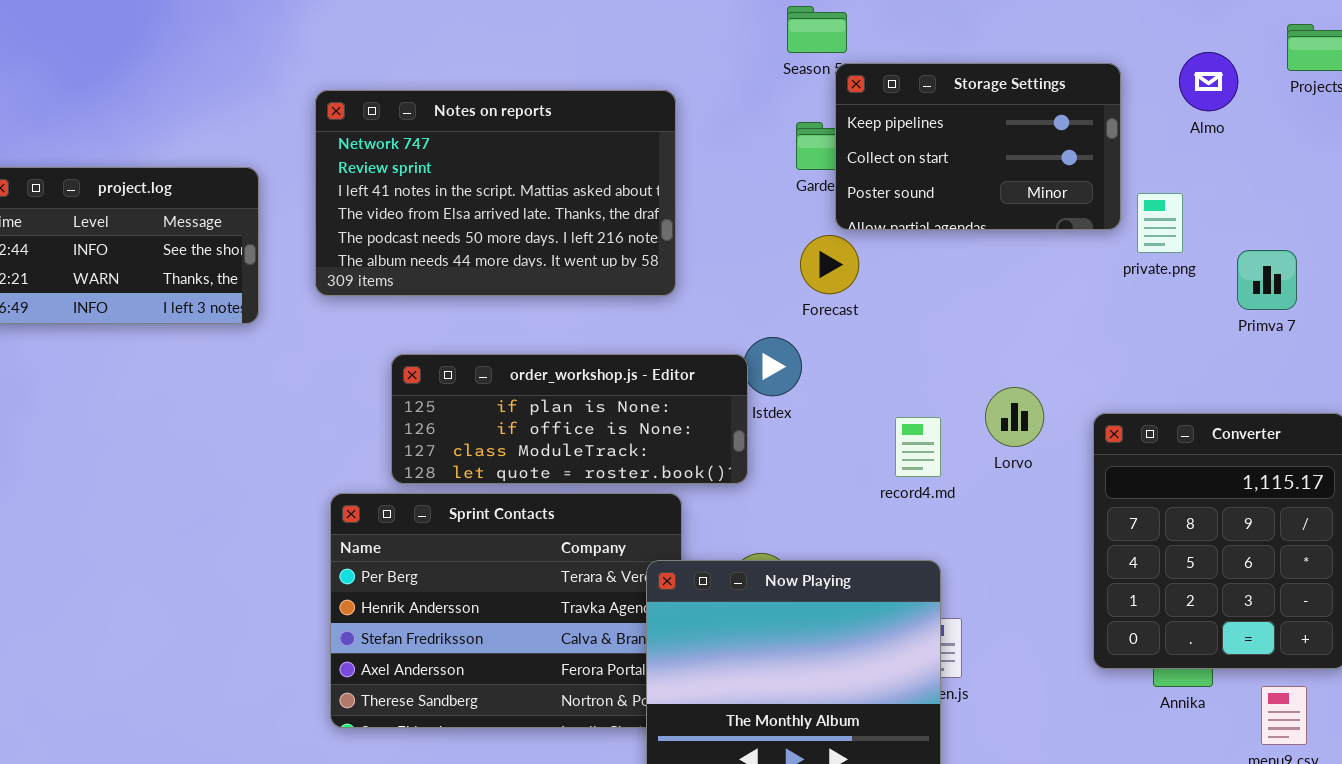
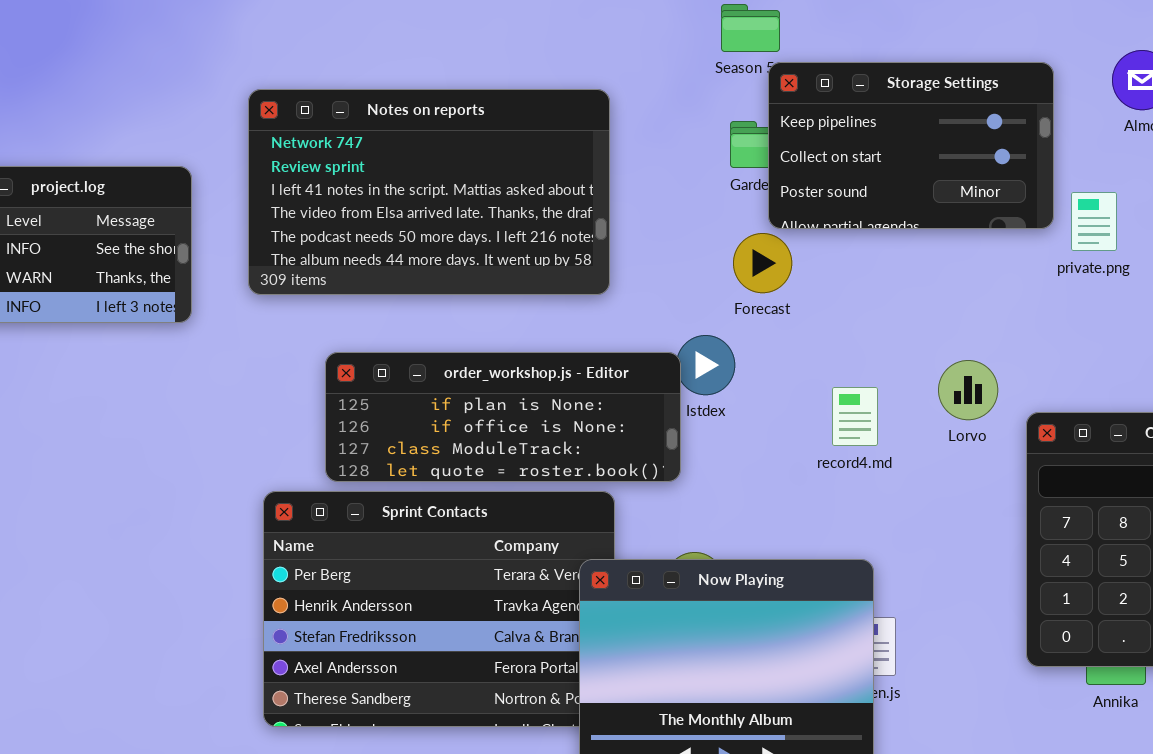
Lorvo: [985,387,1044,447] -> [938,360,998,420], moved
record4.md: [895,417,941,477] -> [832,387,878,446], moved

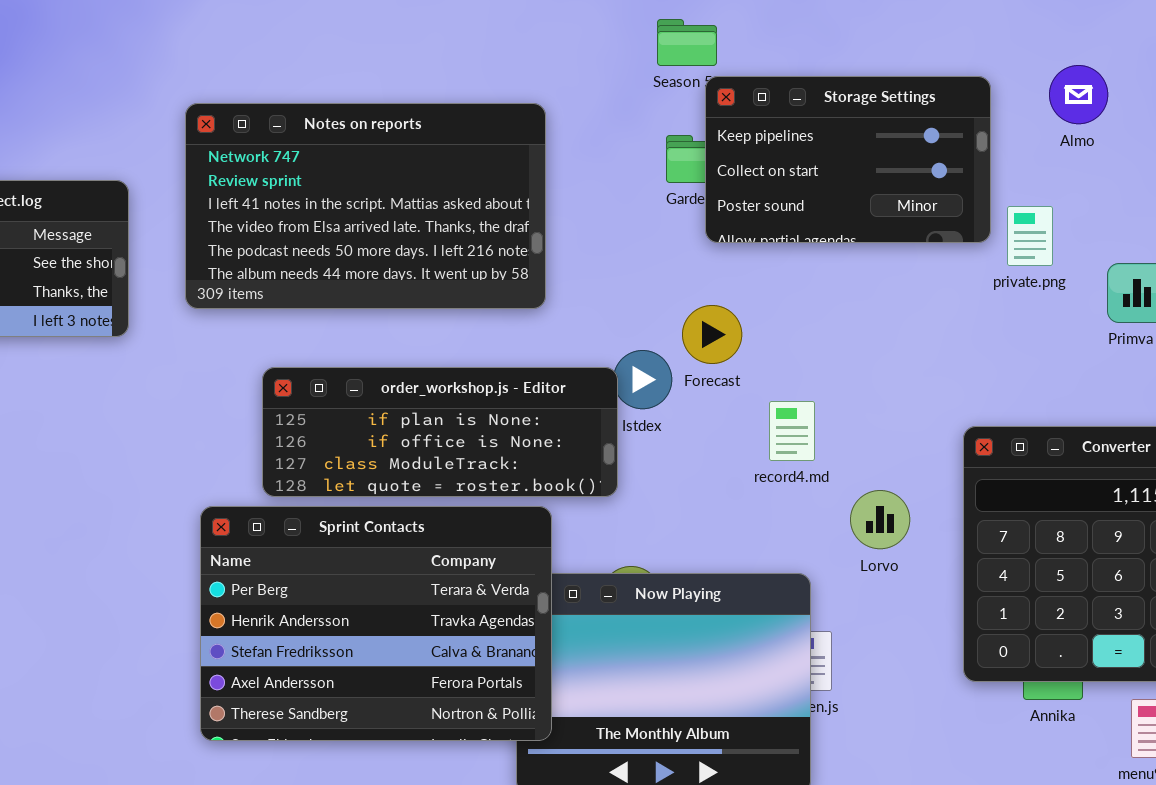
Forecast: [733,233,792,293] -> [682,305,742,364], moved
Lorvo: [938,360,998,420] -> [850,490,910,549], moved
Sprint Contacts: [263,491,615,727] -> [200,506,552,741], raised

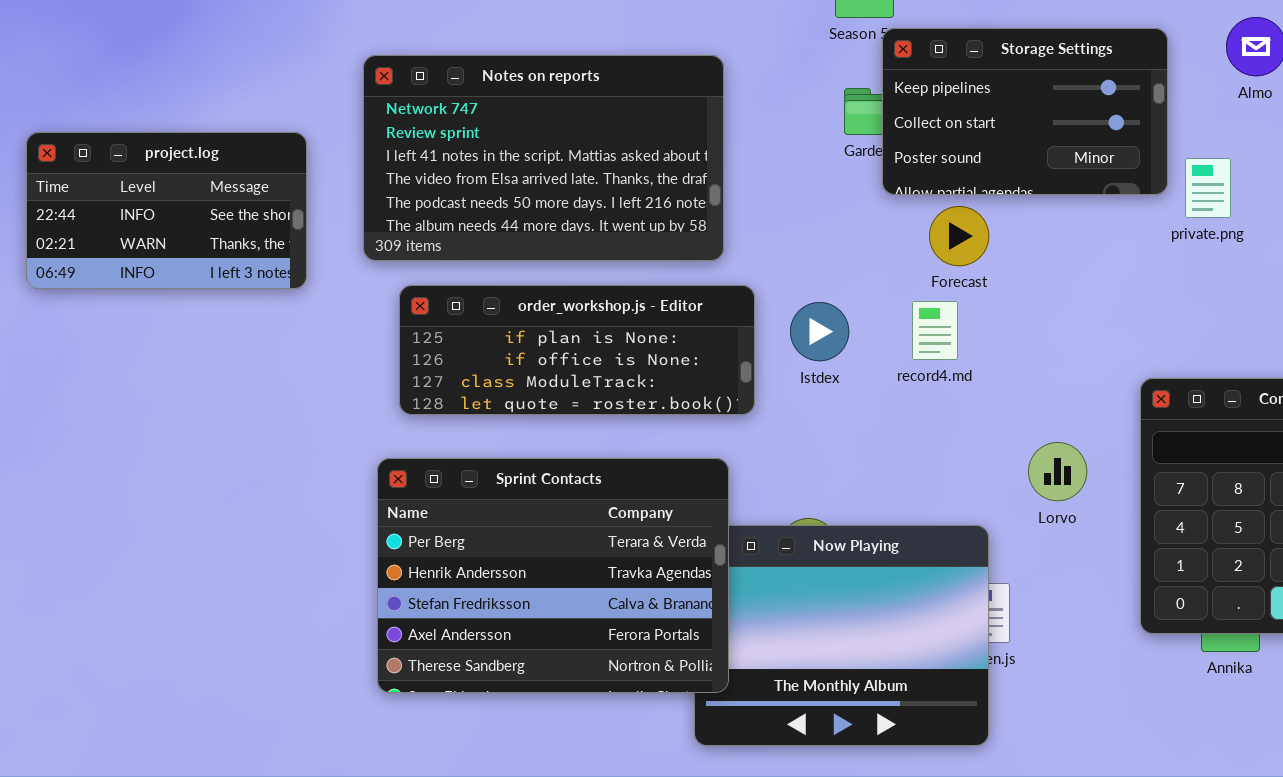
Forecast: [682,305,742,364] -> [929,206,989,266], moved
order_workshop.js - Editor: [262,367,618,497] -> [399,285,755,415], moved
record4.md: [769,401,815,461] -> [912,301,958,360], moved

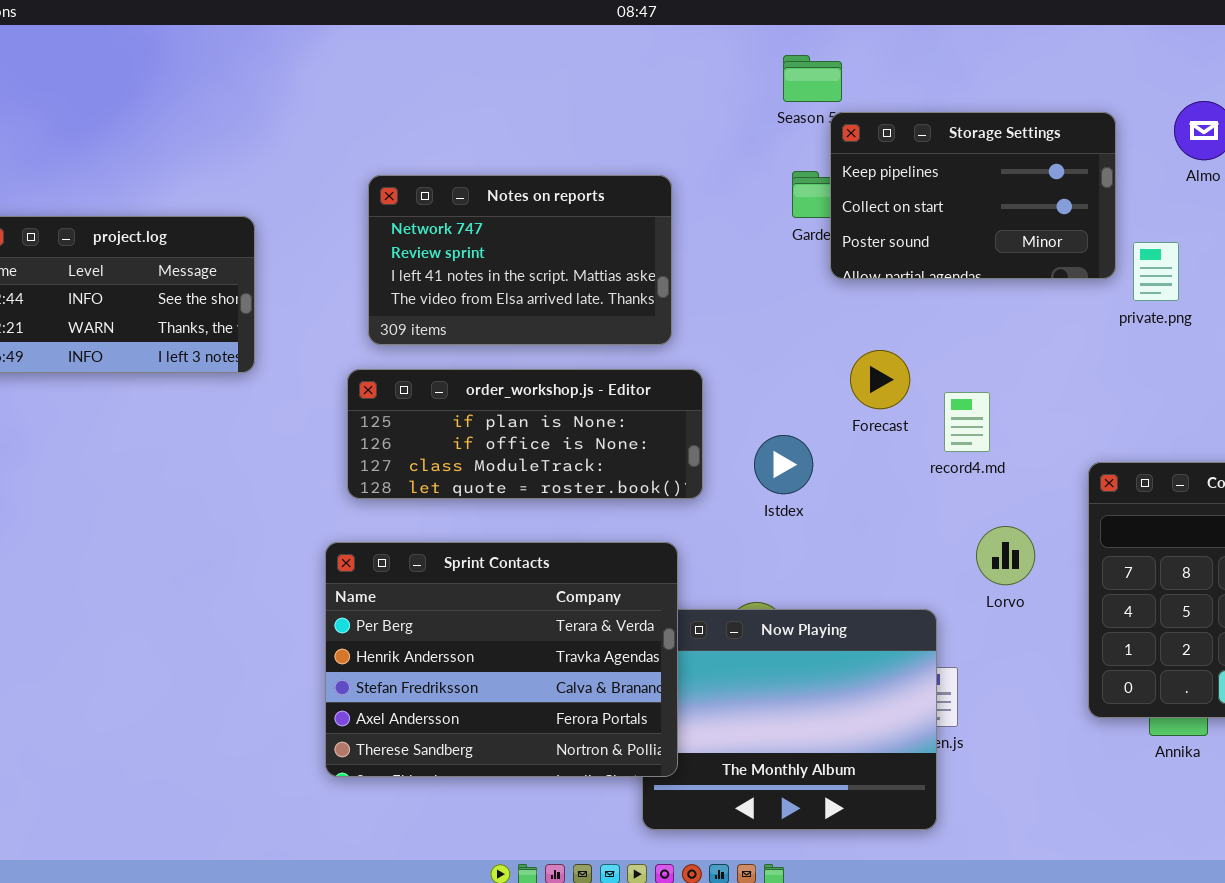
Notes on reports: [363,55,724,261] -> [368,175,672,345], resized
Forecast: [929,206,989,266] -> [850,350,910,409], moved
record4.md: [912,301,958,360] -> [944,392,990,452], moved
Istdex: [790,302,849,361] -> [754,435,813,494], moved

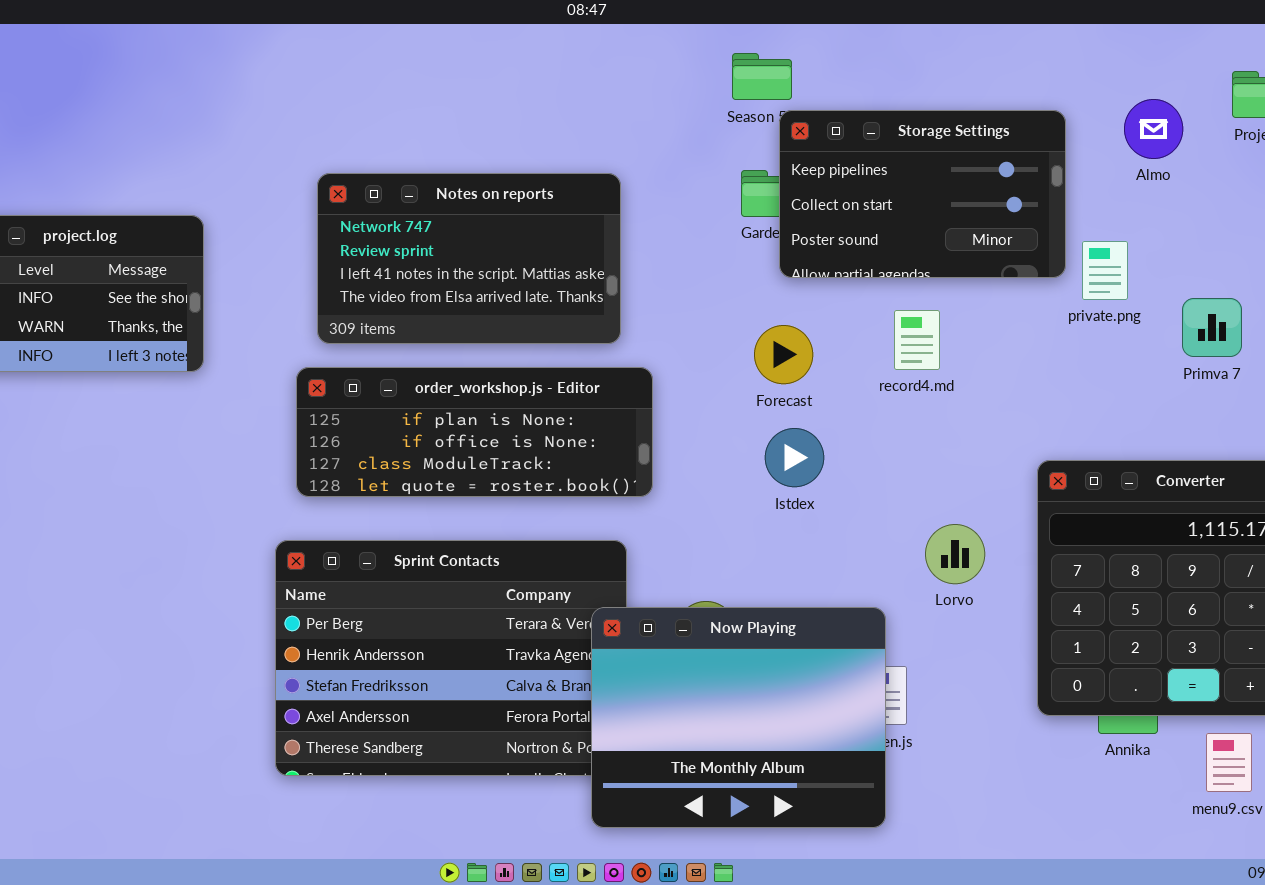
Forecast: [850,350,910,409] -> [754,325,813,384], moved
record4.md: [944,392,990,452] -> [894,310,940,370], moved
Istdex: [754,435,813,494] -> [765,428,824,487], moved
Now Playing: [642,609,937,830] -> [591,607,886,828], raised

